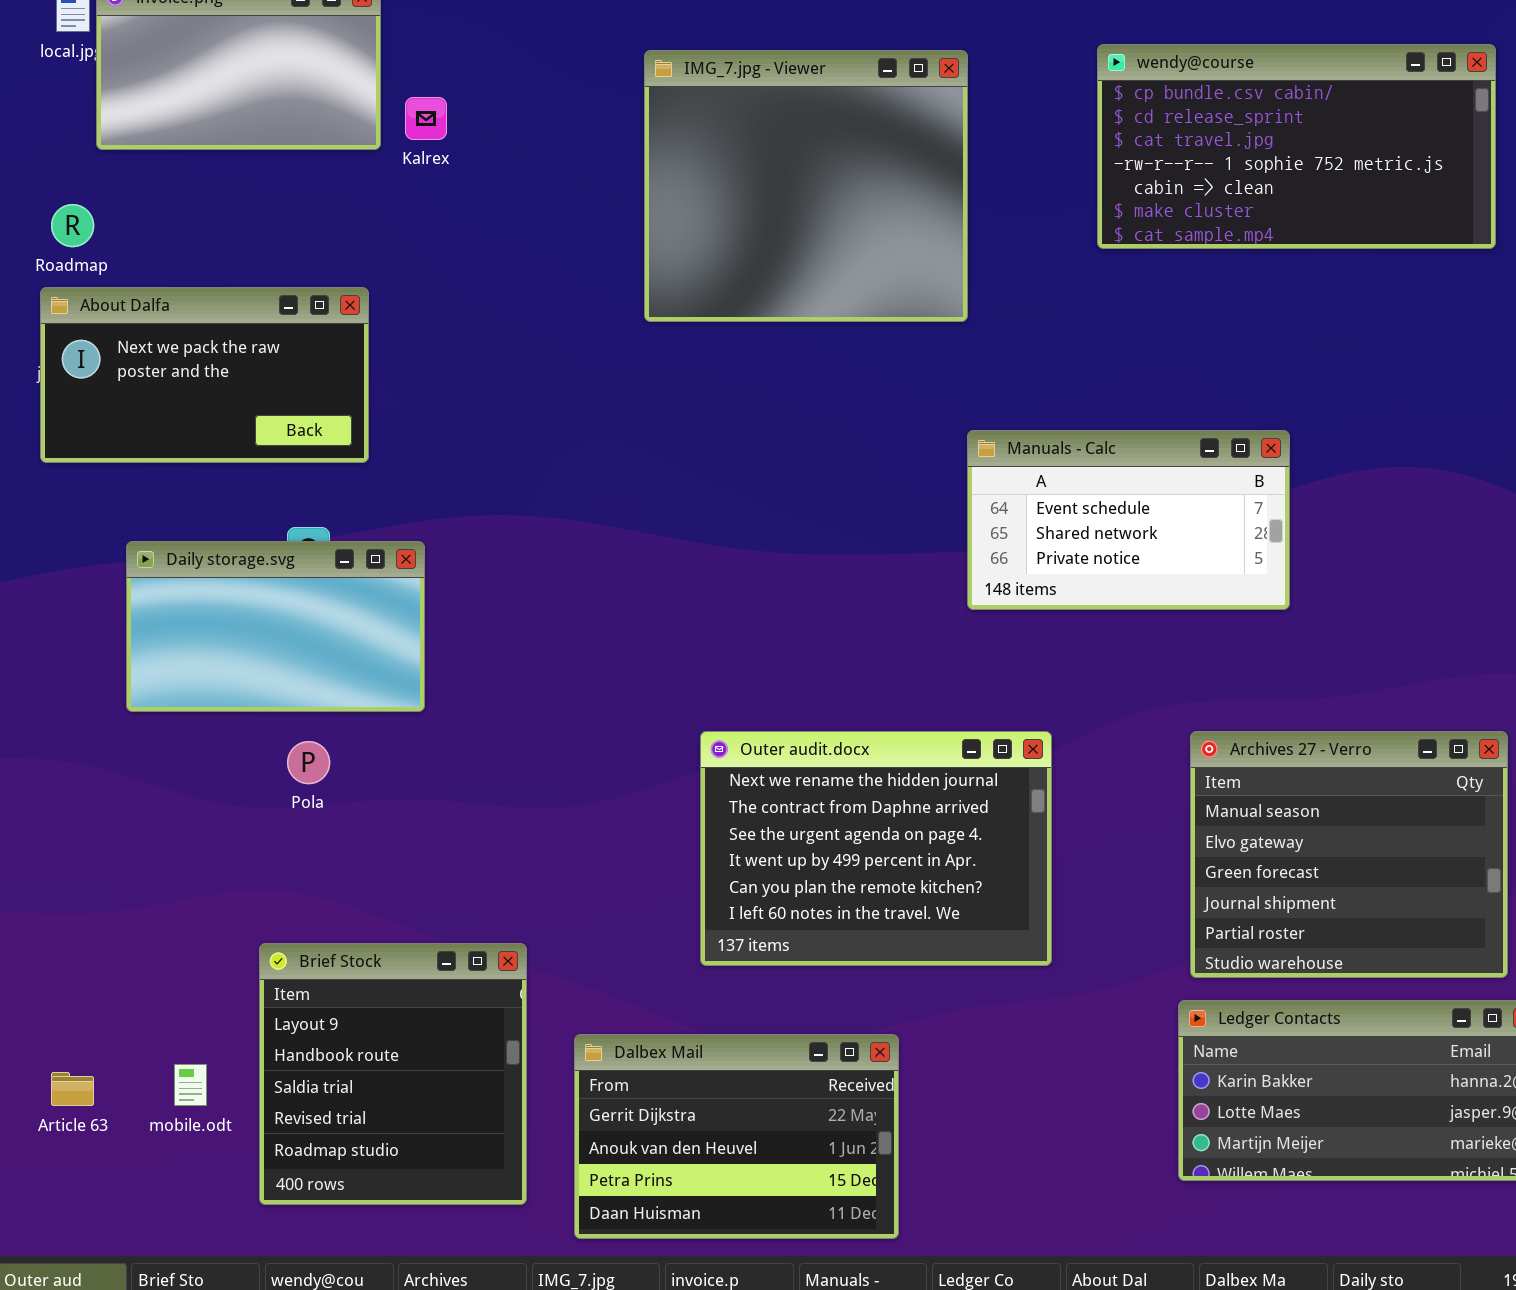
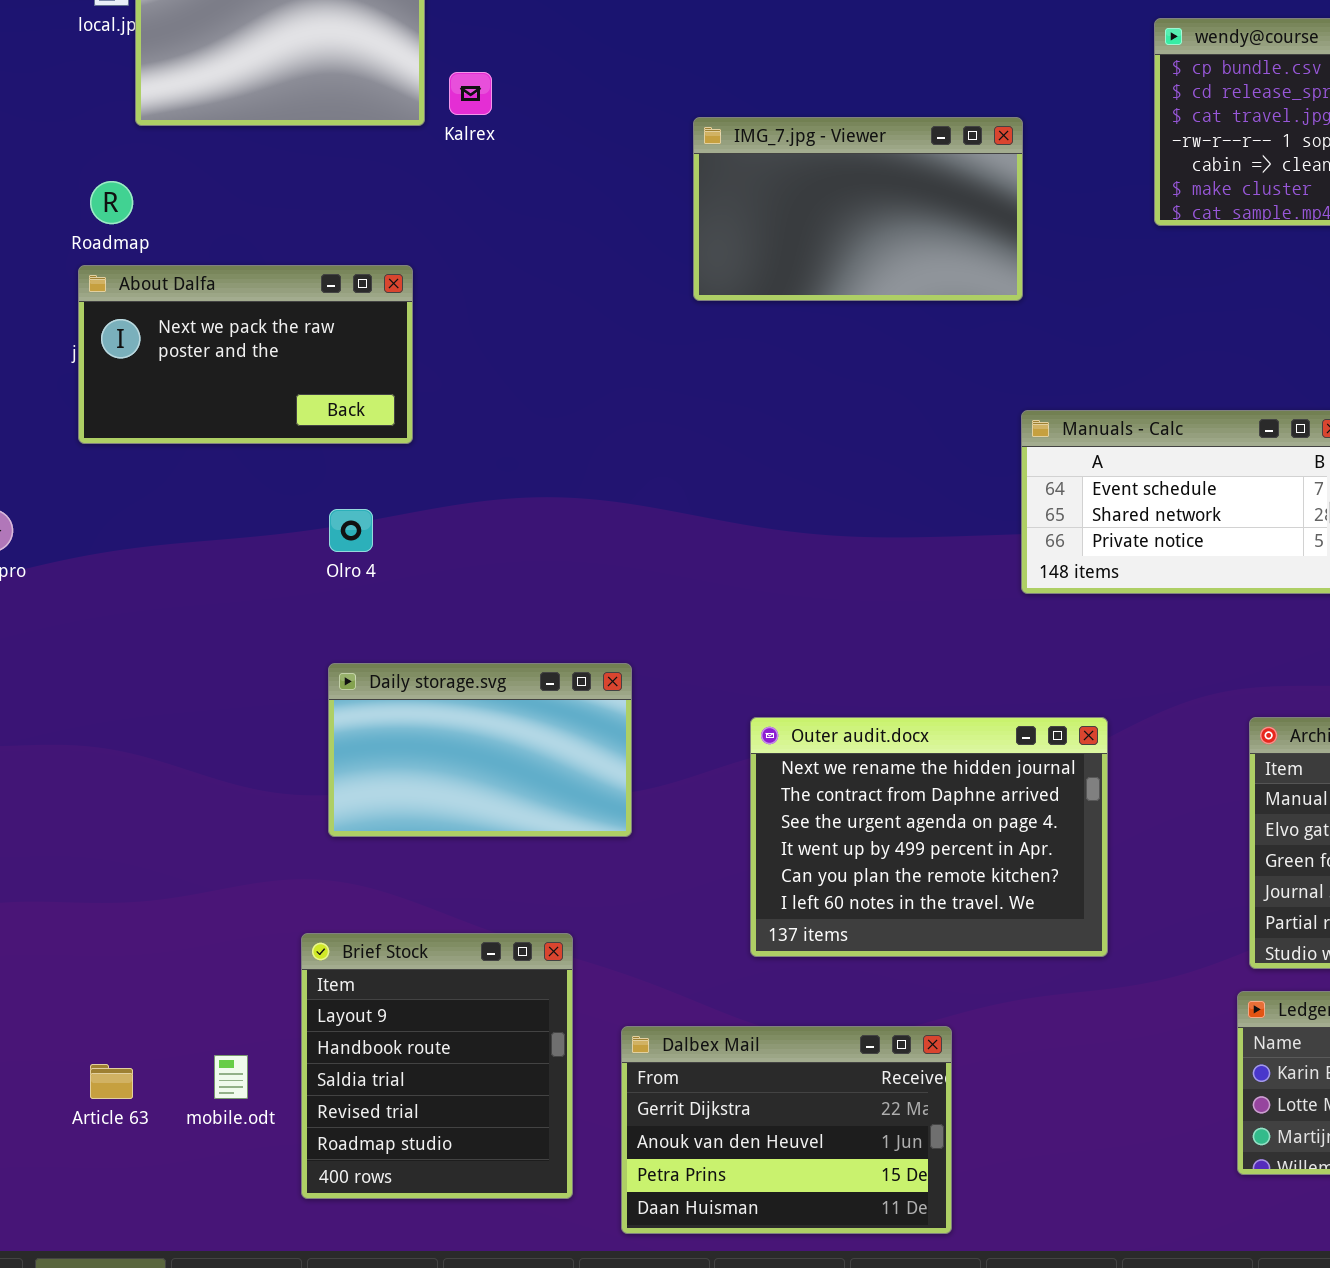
IMG_7.jpg - Viewer: [644,50,968,322] -> [693,117,1023,301], resized
Daily storage.svg: [126,541,425,712] -> [328,663,632,837], moved

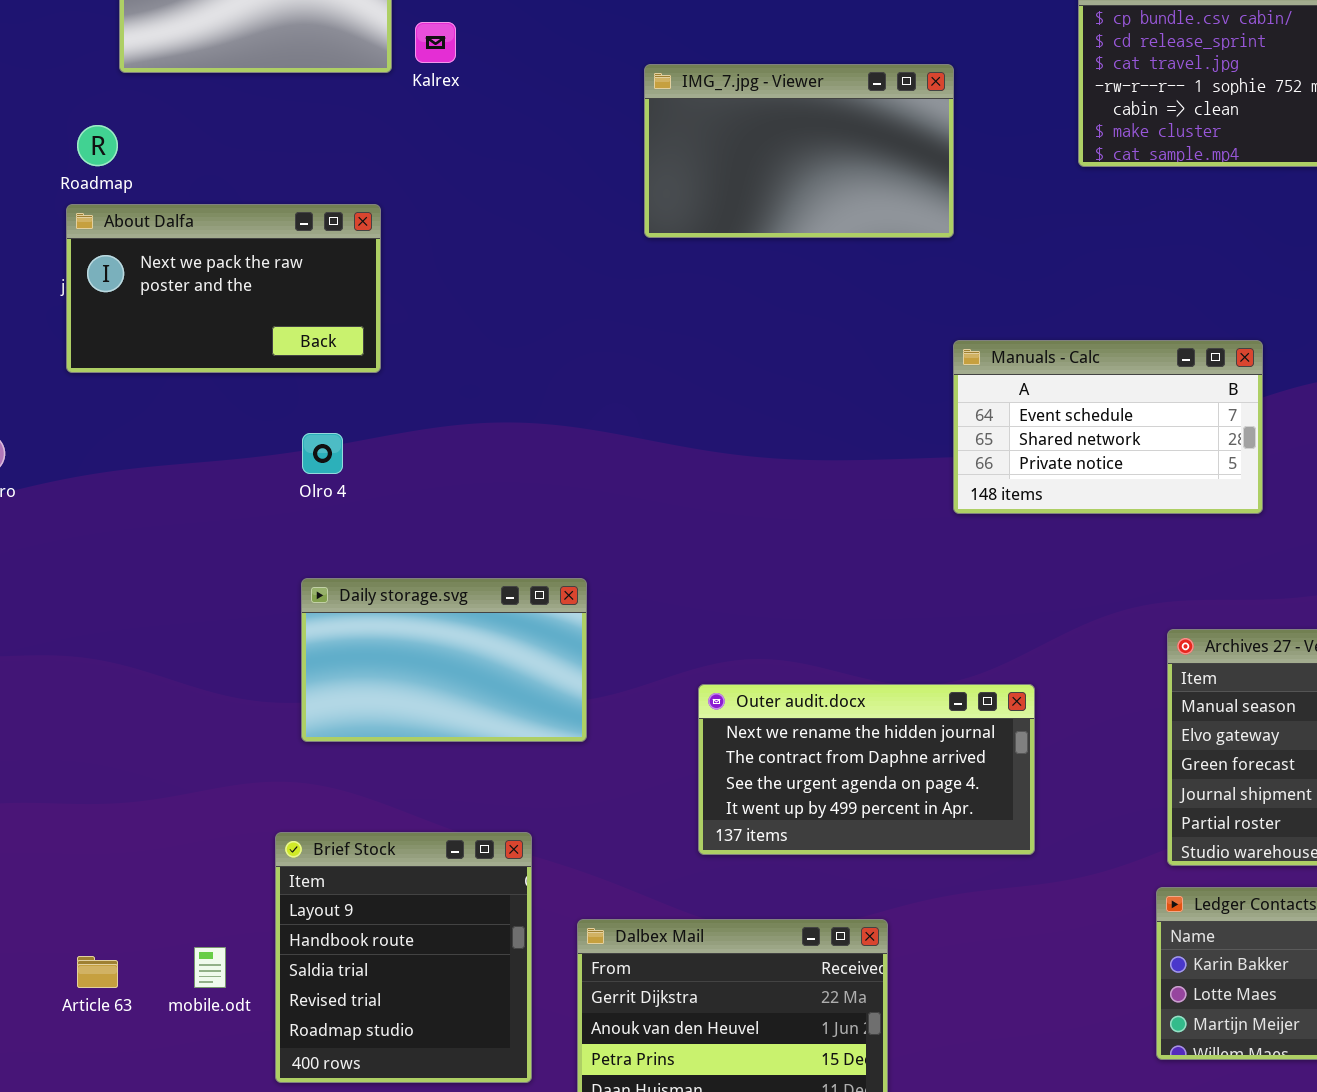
Outer audit.docx: [750,717,1108,957] -> [698,684,1035,855], resized

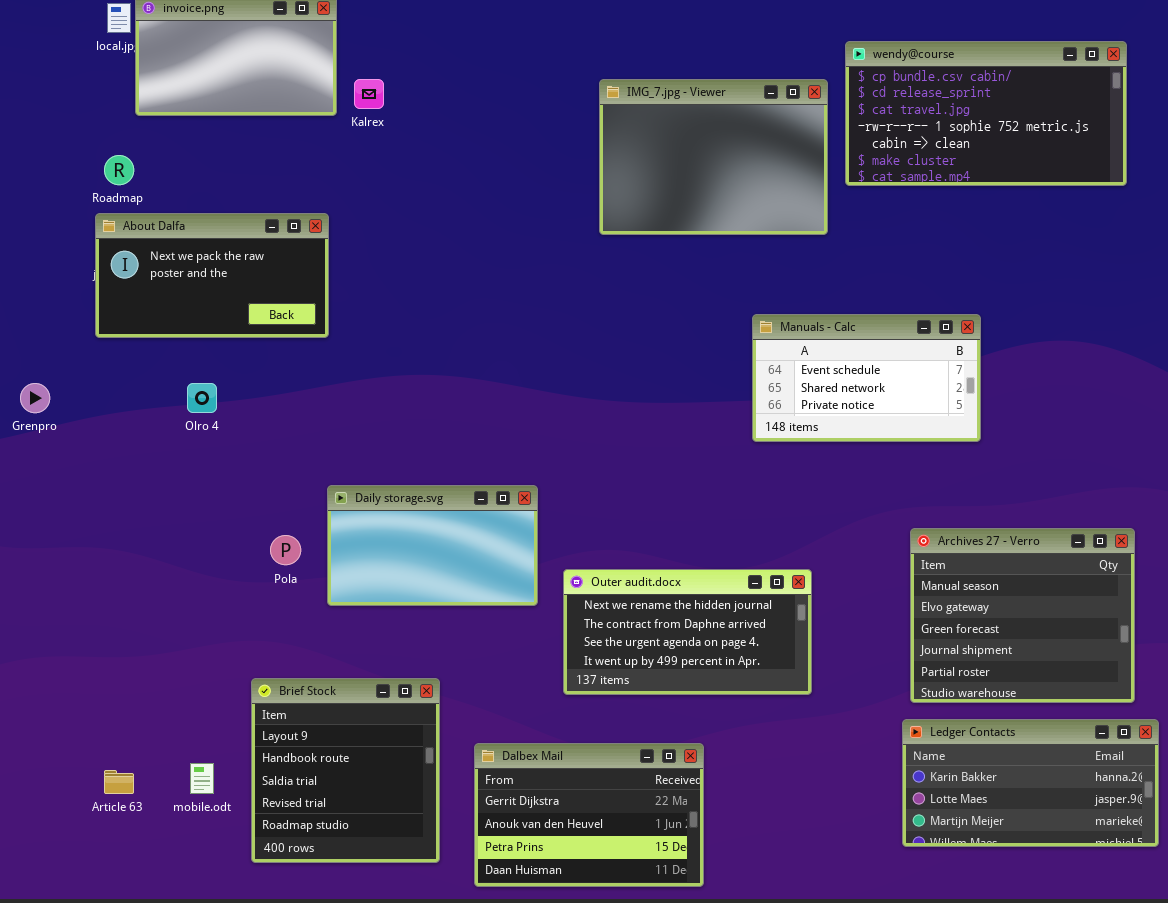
IMG_7.jpg - Viewer: [644,64,954,238] -> [599,79,828,235], moved, resized
Olro 4: [302,433,343,474] -> [187,383,217,413], moved
Daily storage.svg: [301,578,587,742] -> [327,485,538,606], moved

